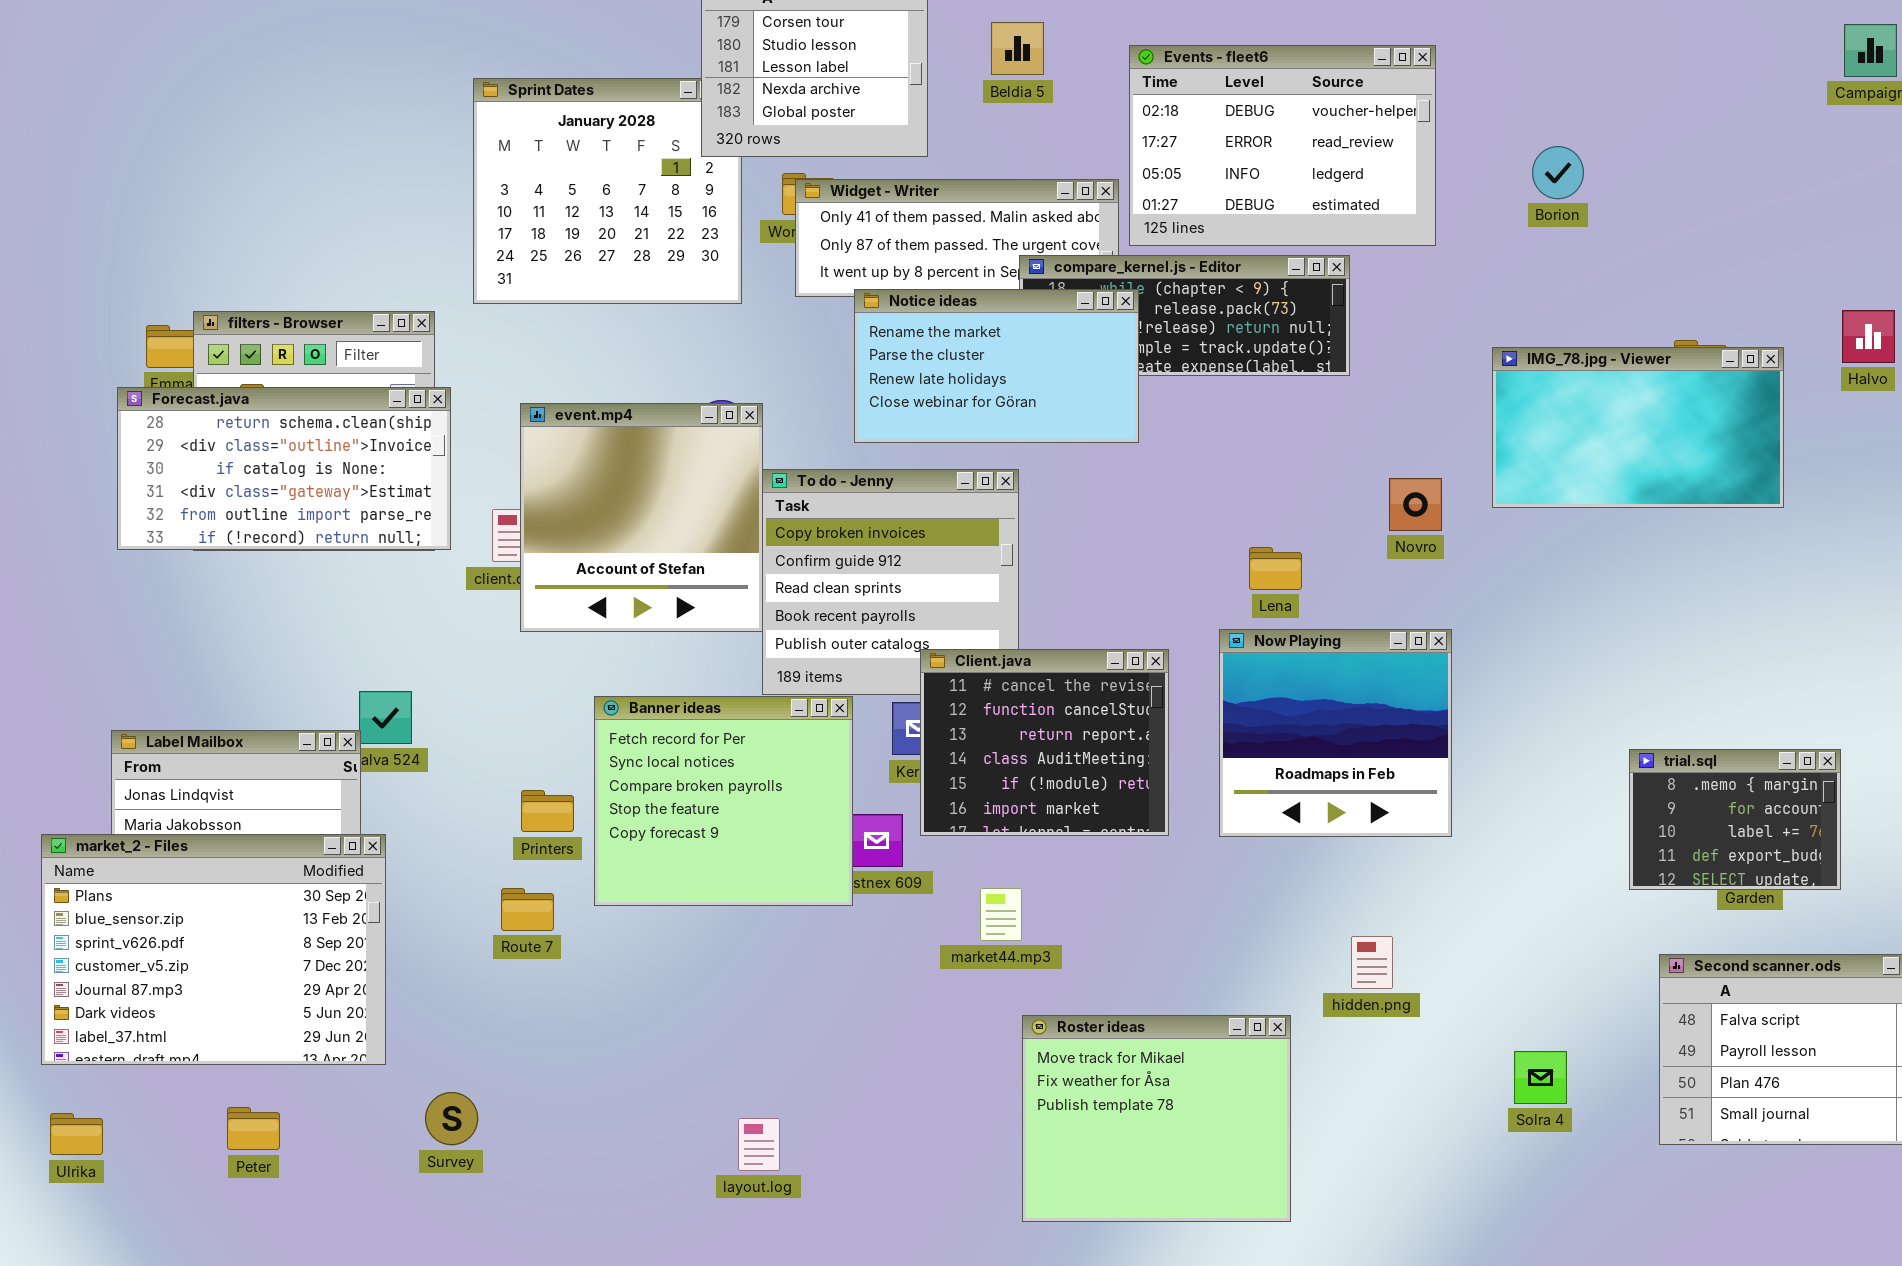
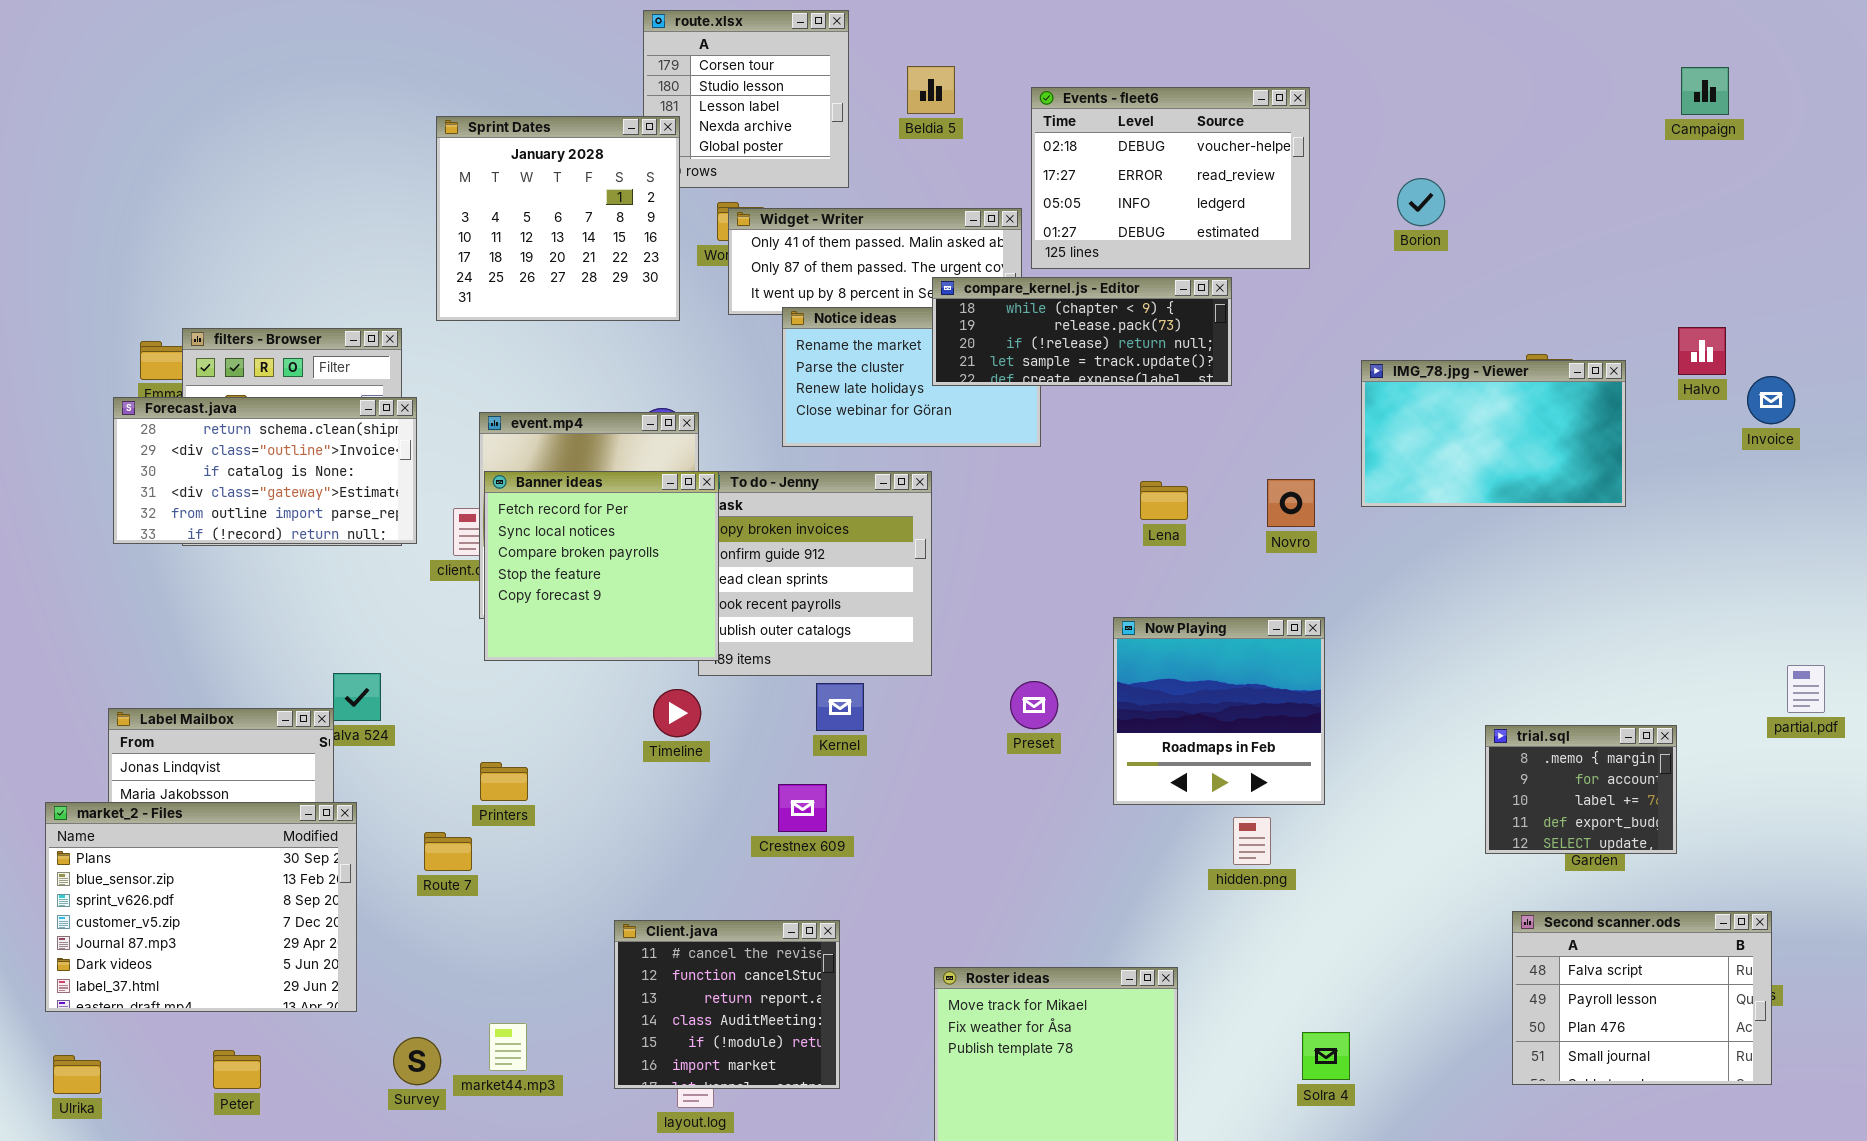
Sprint Dates: [473,78,742,304] -> [436,116,680,321], raised
compare_kernel.js - Editor: [1019,255,1350,376] -> [932,277,1232,386], raised
Lena: [1249,547,1302,590] -> [1140,481,1188,520], moved
Client.java: [920,649,1169,836] -> [614,920,840,1089], moved
Banner ideas: [594,696,853,906] -> [484,471,719,661], moved
Route 7: [501,888,554,931] -> [424,832,472,871], moved
market44.mp3: [980,888,1022,941] -> [489,1023,527,1071], moved
hidden.png: [1351,936,1393,989] -> [1233,817,1271,865], moved
Solra 4: [1514,1051,1567,1104] -> [1302,1032,1350,1080], moved

